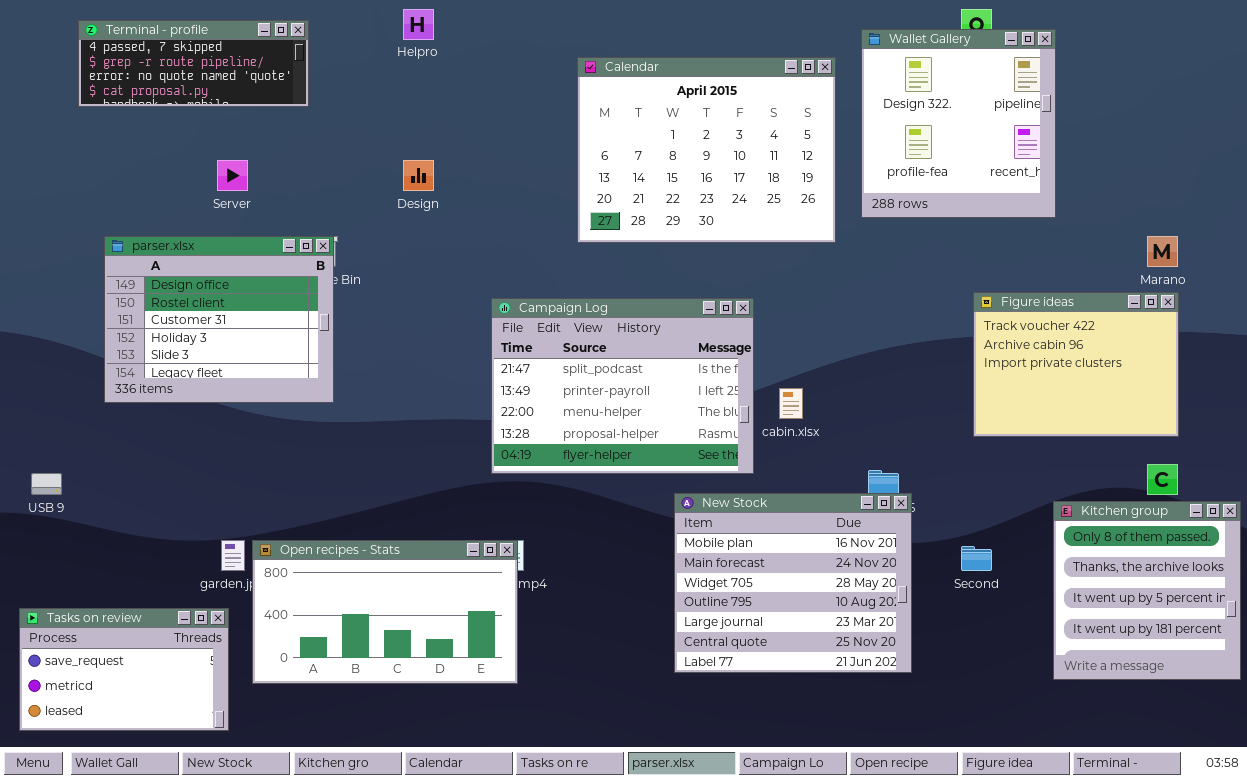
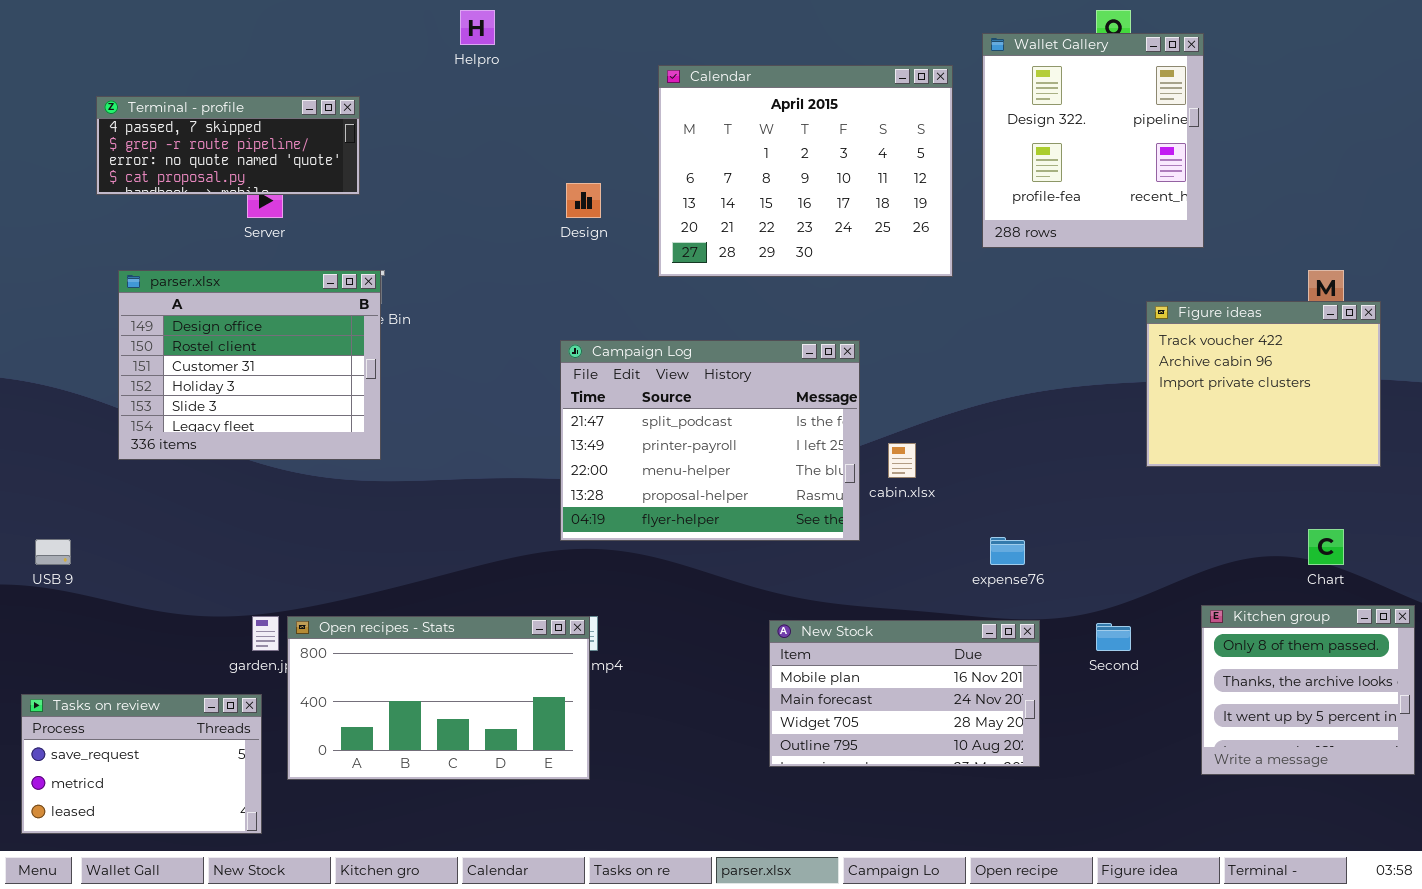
Terminal - profile: [78,20,309,107] -> [96,96,360,195], moved
Design: [403,160,434,191] -> [566,183,601,218], moved
Figure ideas: [973,292,1179,437] -> [1146,301,1381,467], moved
New Stock: [674,493,912,673] -> [769,620,1040,767], resized
Kitchen group: [1053,501,1241,680] -> [1201,605,1415,775], resized

